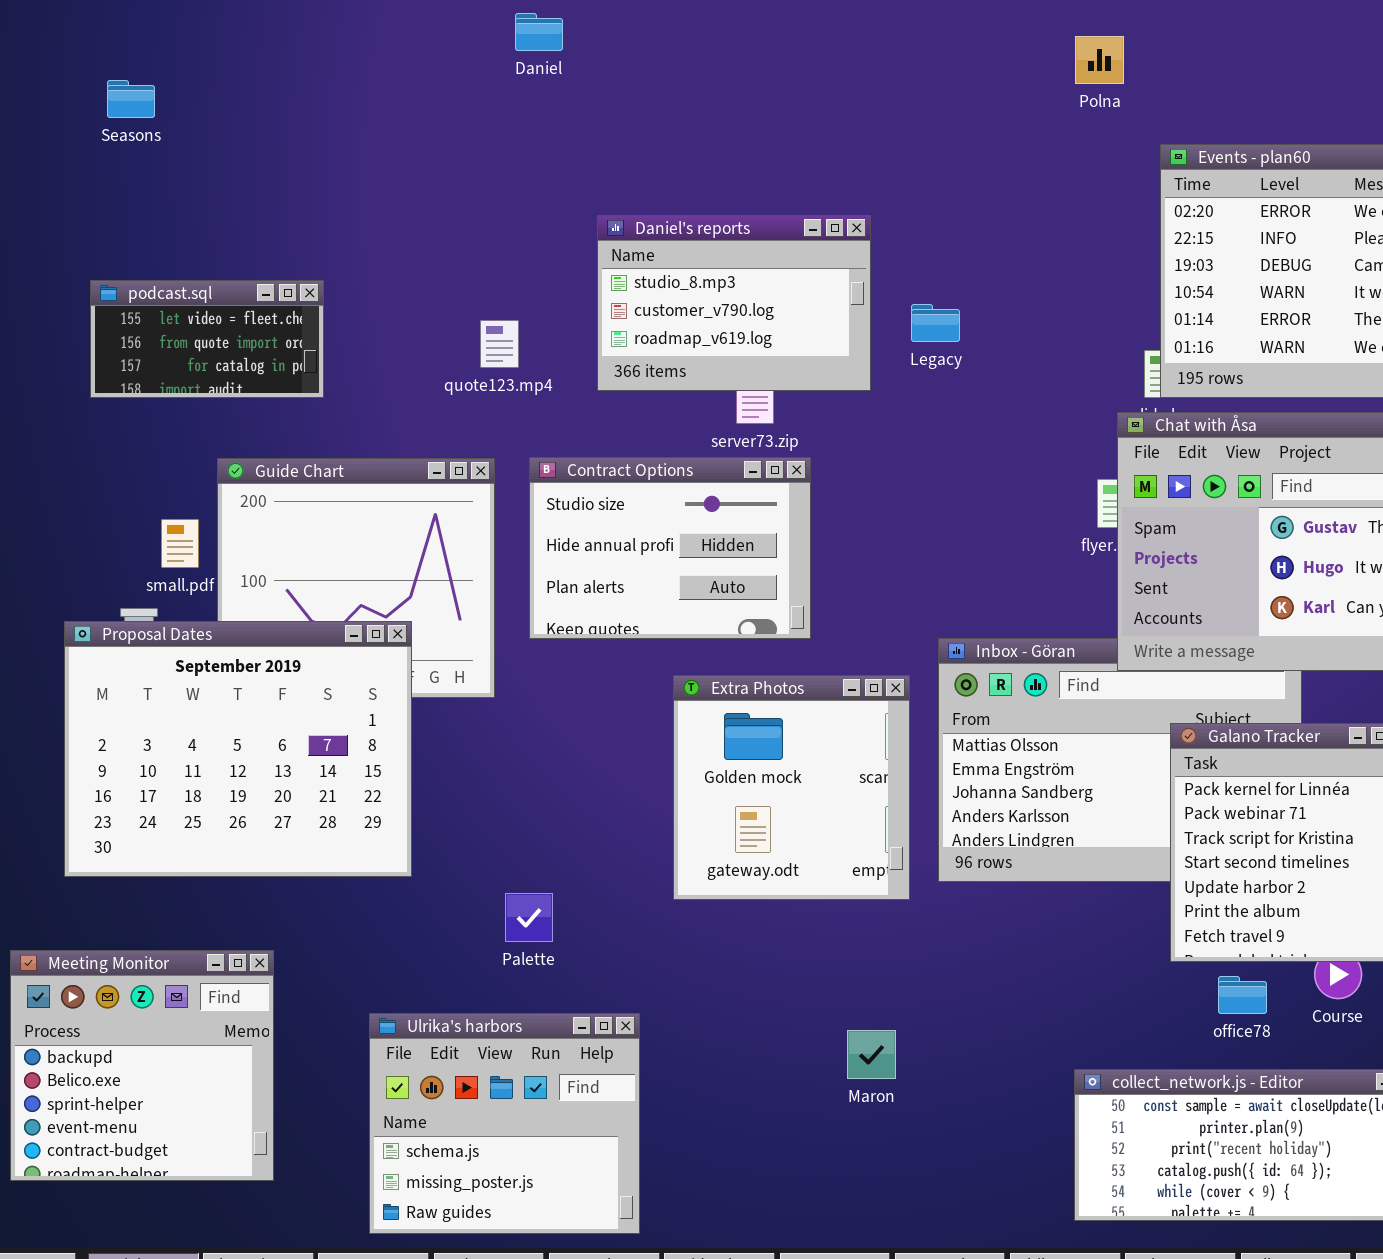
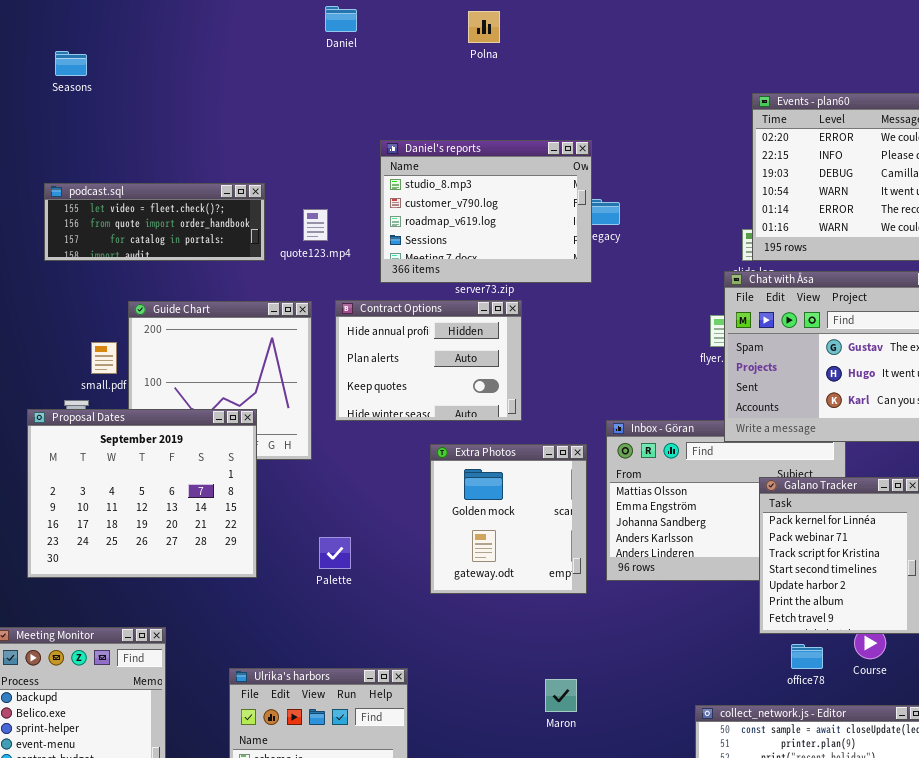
Polna: [1075,36,1124,84] -> [468,11,500,43], moved
Daniel's reports: [597,215,871,391] -> [380,140,592,283], resized
podcast.sql: [90,280,324,398] -> [44,183,265,261], resized
Contract Options: [529,457,811,639] -> [335,300,522,421], scrolled down 1 row
Palette: [505,893,553,942] -> [319,537,351,569], moved

